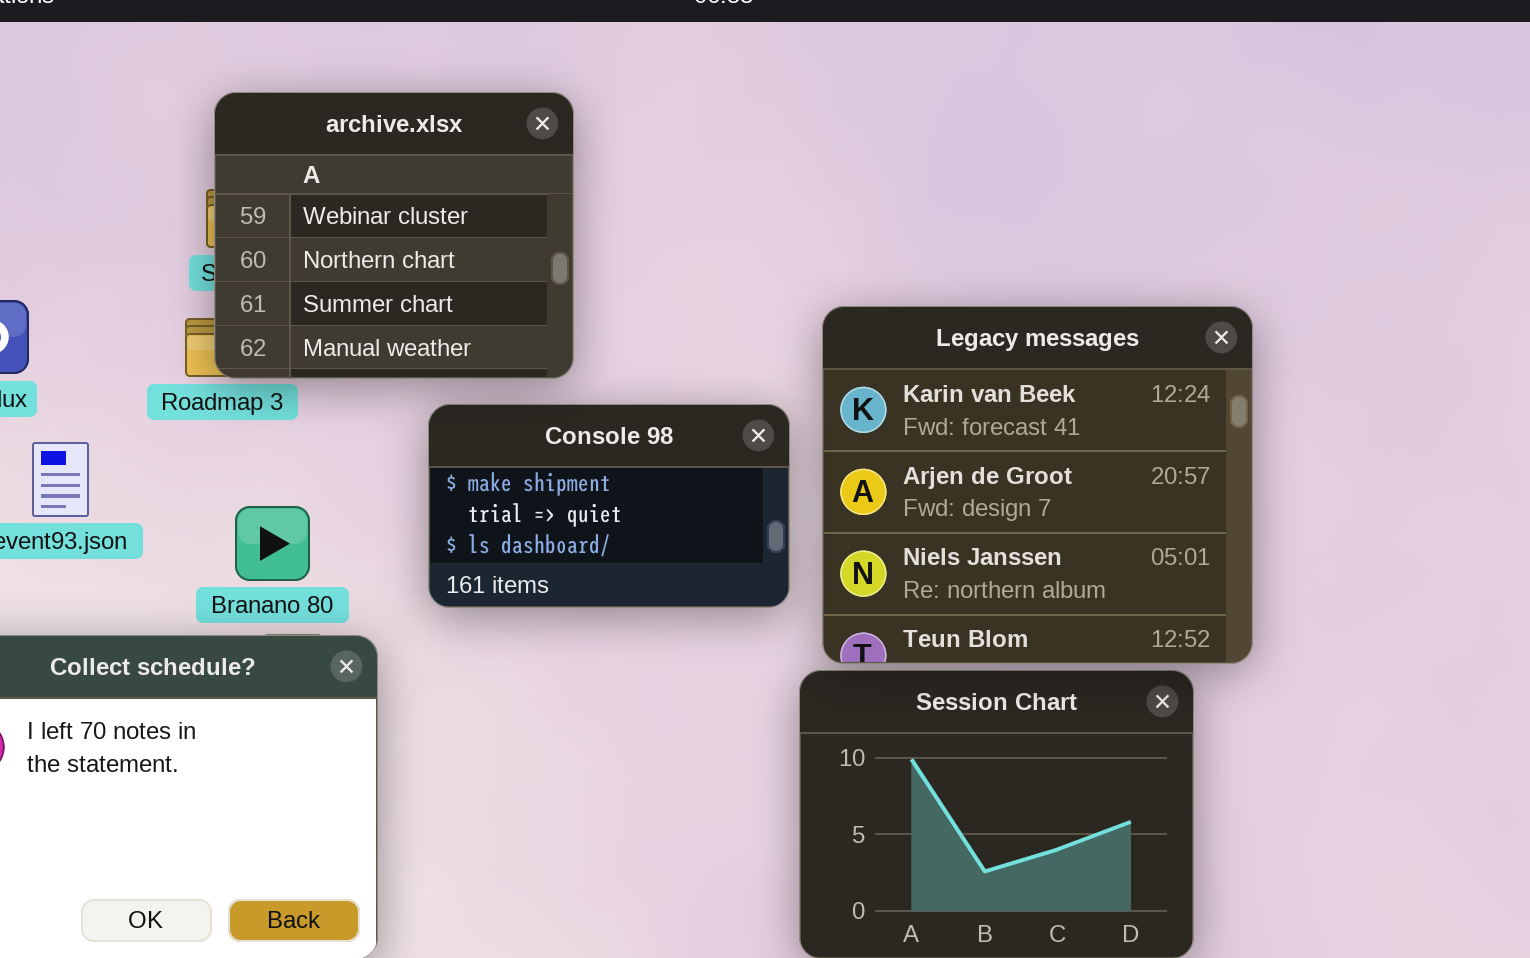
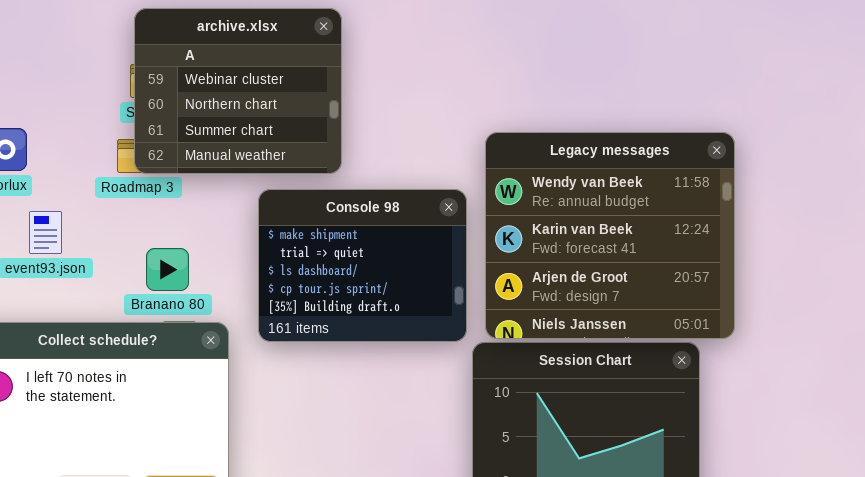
Legacy messages: [822,306,1253,664] -> [485,132,735,339], scrolled up 1 row
Console 98: [428,404,790,608] -> [258,189,467,342], resized

